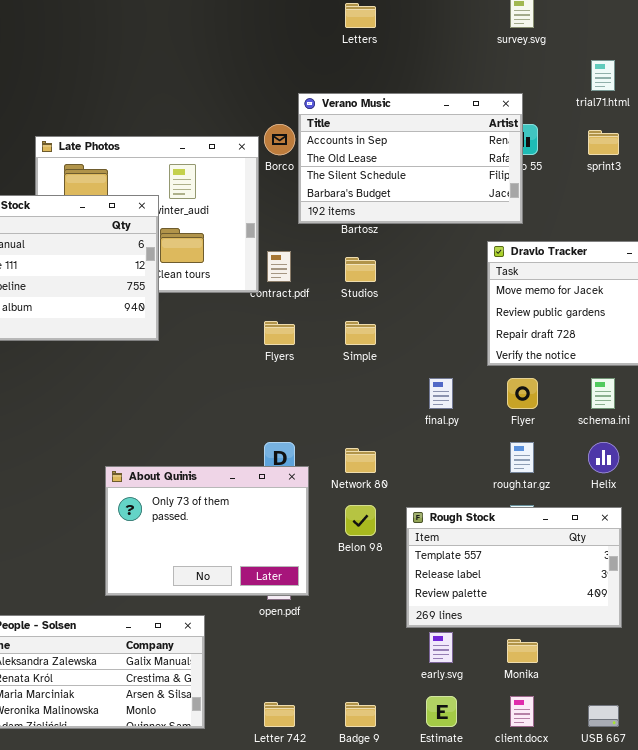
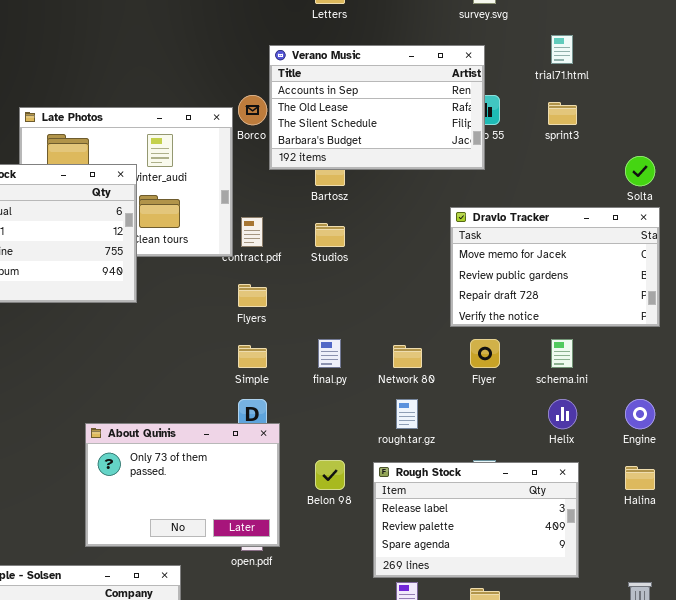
Verano Music: [298,93,523,224] -> [269,45,485,170], moved
Simple: [345,321,376,345] -> [238,345,267,368], moved
final.py: [429,378,453,409] -> [318,339,341,368], moved
rough.tar.gz: [510,442,534,473] -> [396,399,418,429], moved
Network 80: [345,448,376,473] -> [393,345,422,368], moved
Rough Stock: [406,507,622,628] -> [373,462,579,578], scrolled down 1 row

